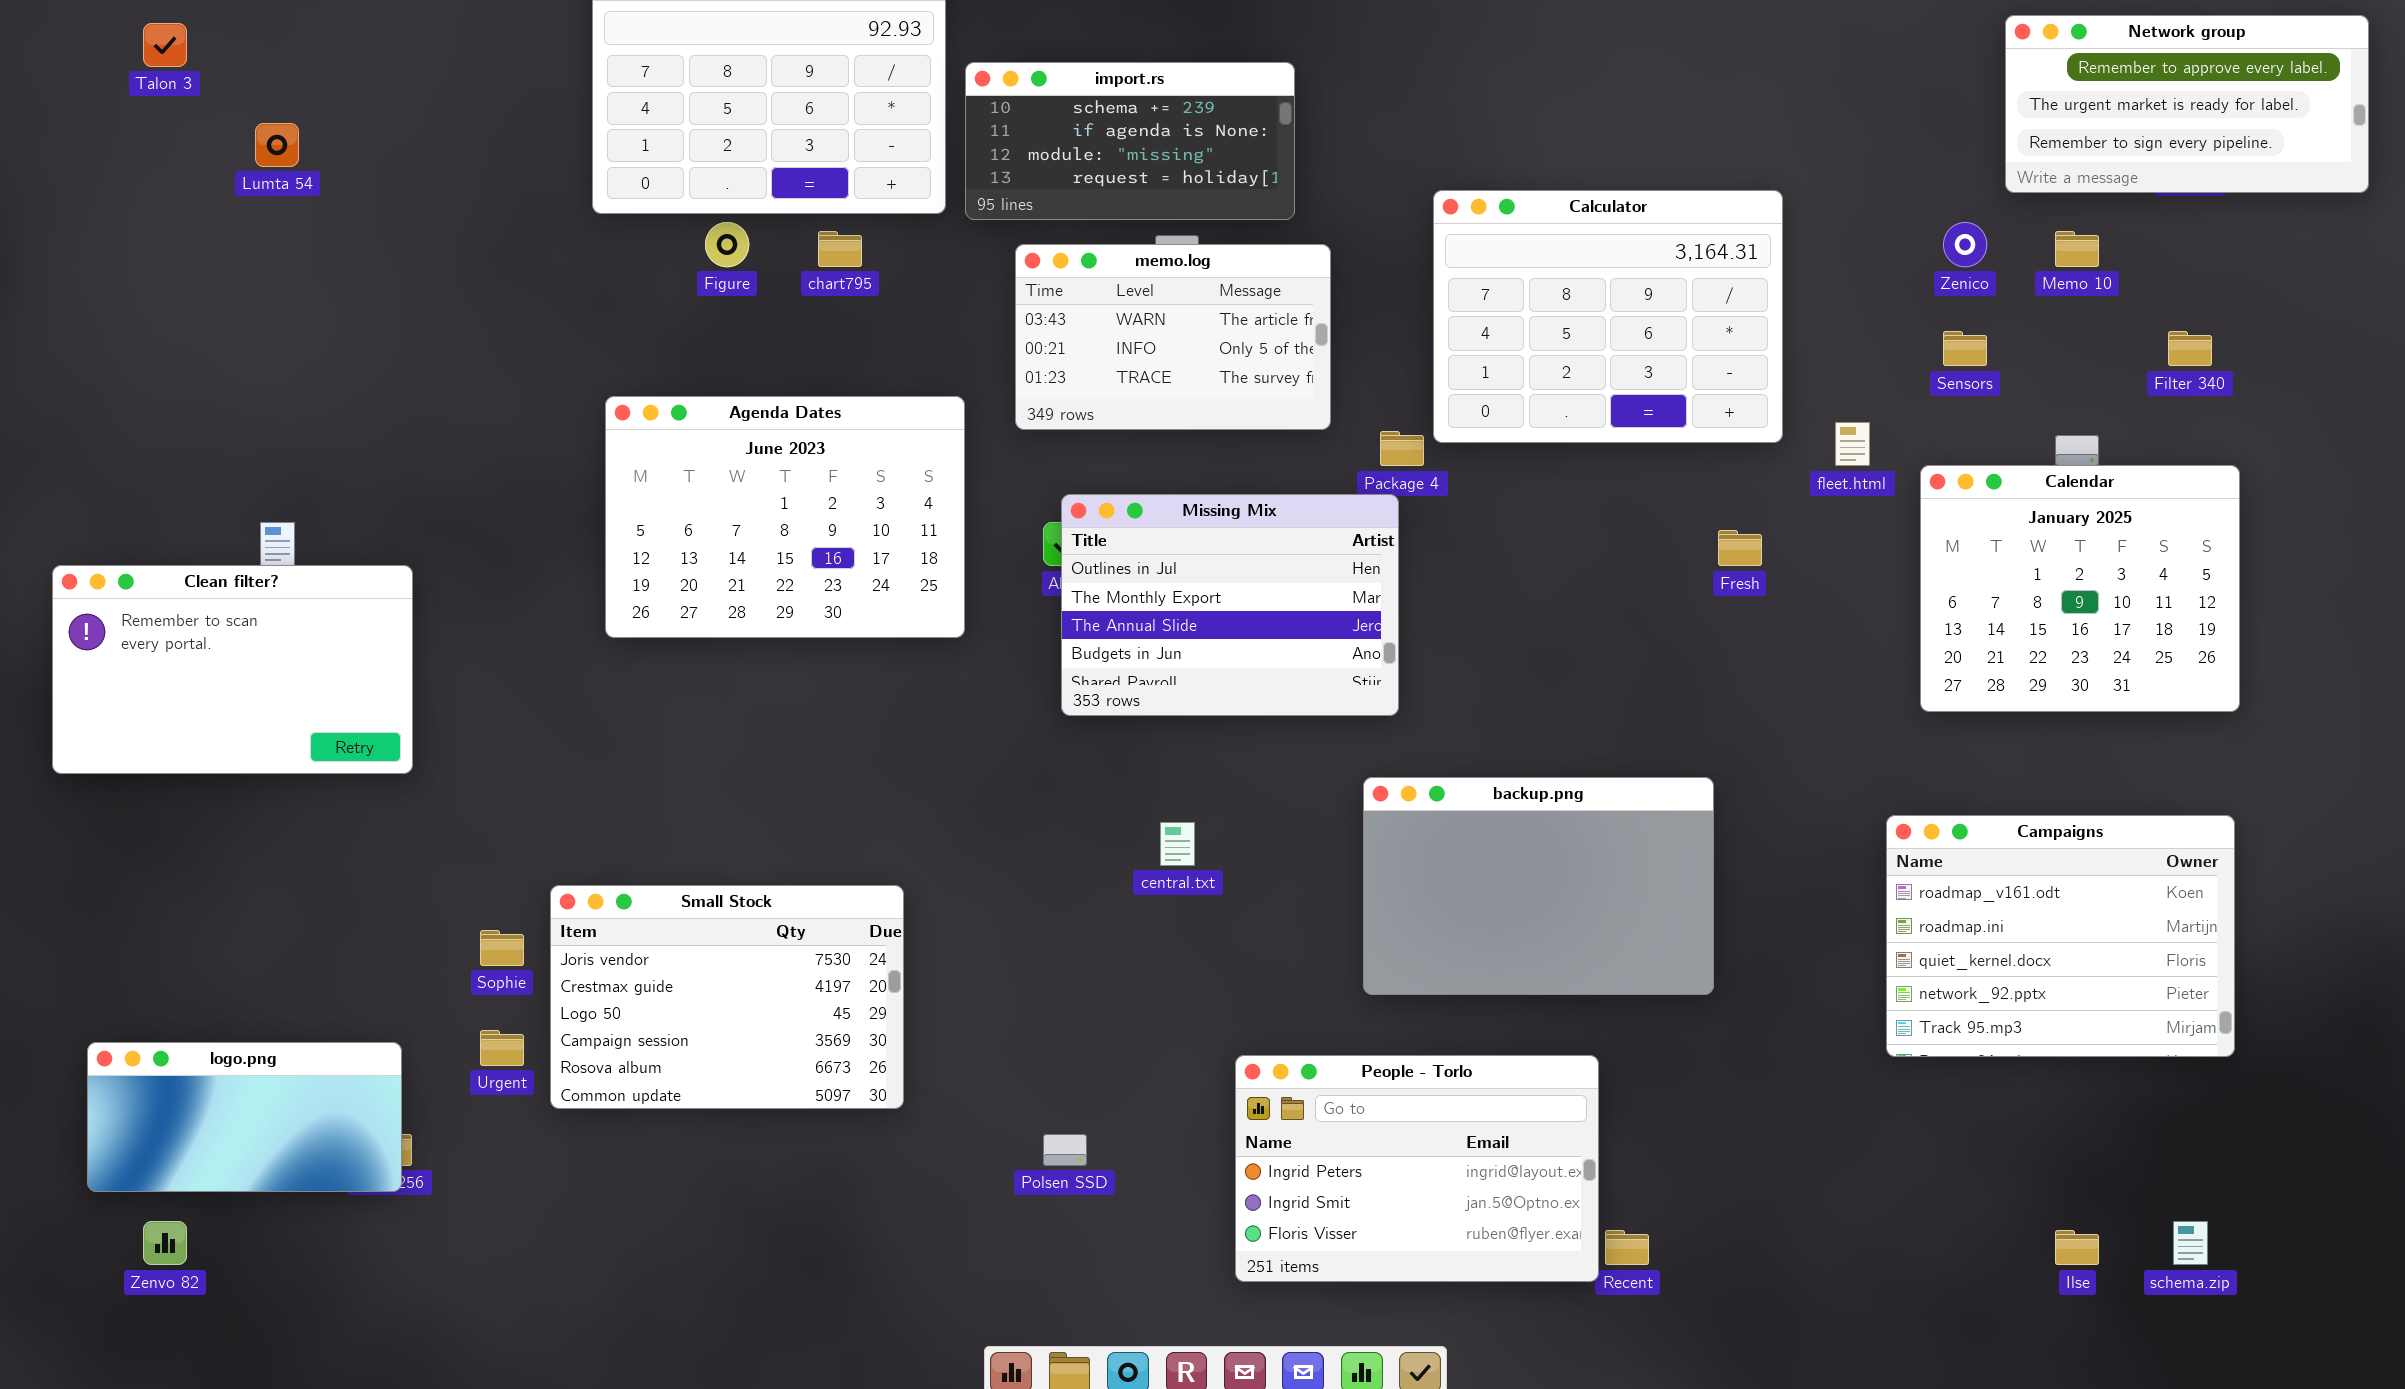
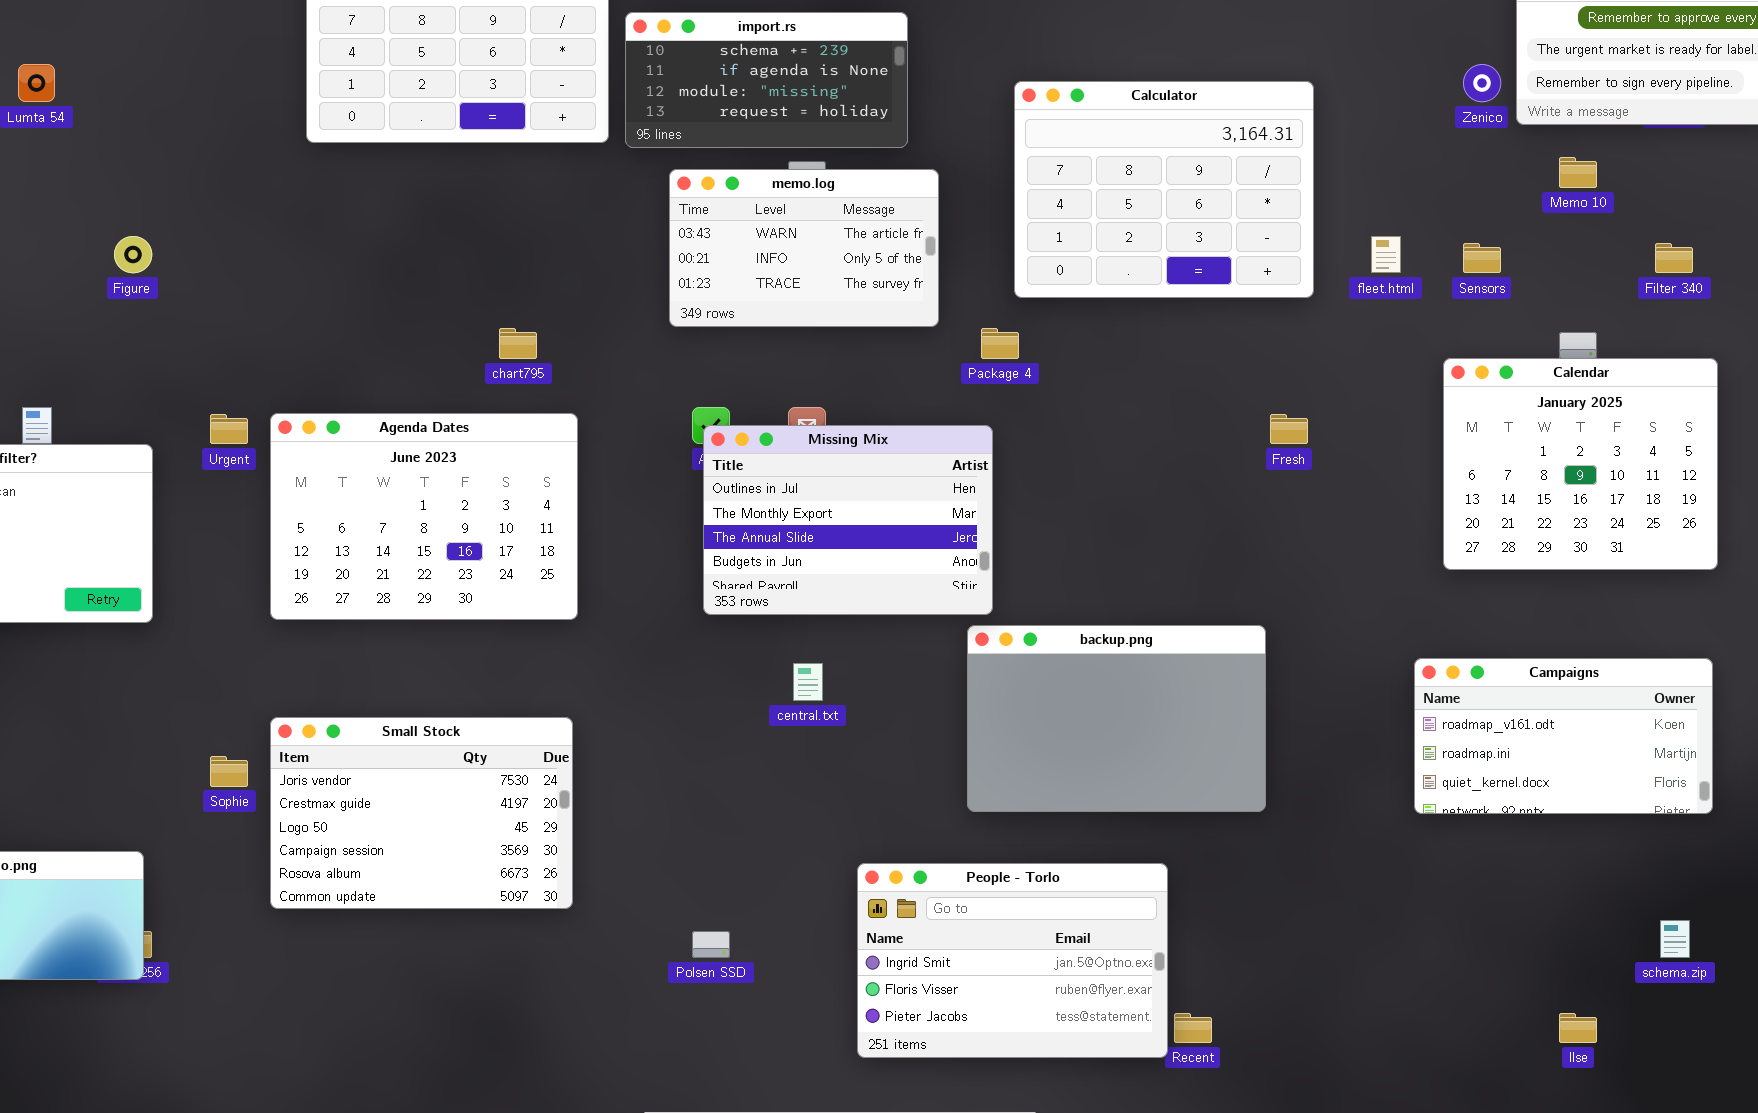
Calculator: [1433,190,1783,443] -> [1014,81,1314,298], moved
Figure: [705,222,749,267] -> [114,236,152,273], moved
Zenico: [1943,222,1987,267] -> [1463,64,1501,102], moved
chart795: [818,231,862,267] -> [499,328,537,359], moved
Agenda Dates: [605,396,965,638] -> [270,413,578,620], moved
fleet.html: [1835,422,1870,466] -> [1371,236,1401,273], moved
Missing Mix: [1061,494,1399,716] -> [703,425,993,615], moved
Campaigns: [1886,815,2235,1057] -> [1414,658,1713,814], resized
Urgent: [480,1030,524,1066] -> [210,414,248,444], moved
People - Torlo: [1235,1055,1599,1282] -> [857,863,1168,1058], scrolled down 1 row
schema.zip: [2173,1221,2208,1265] -> [1660,920,1690,958], moved

